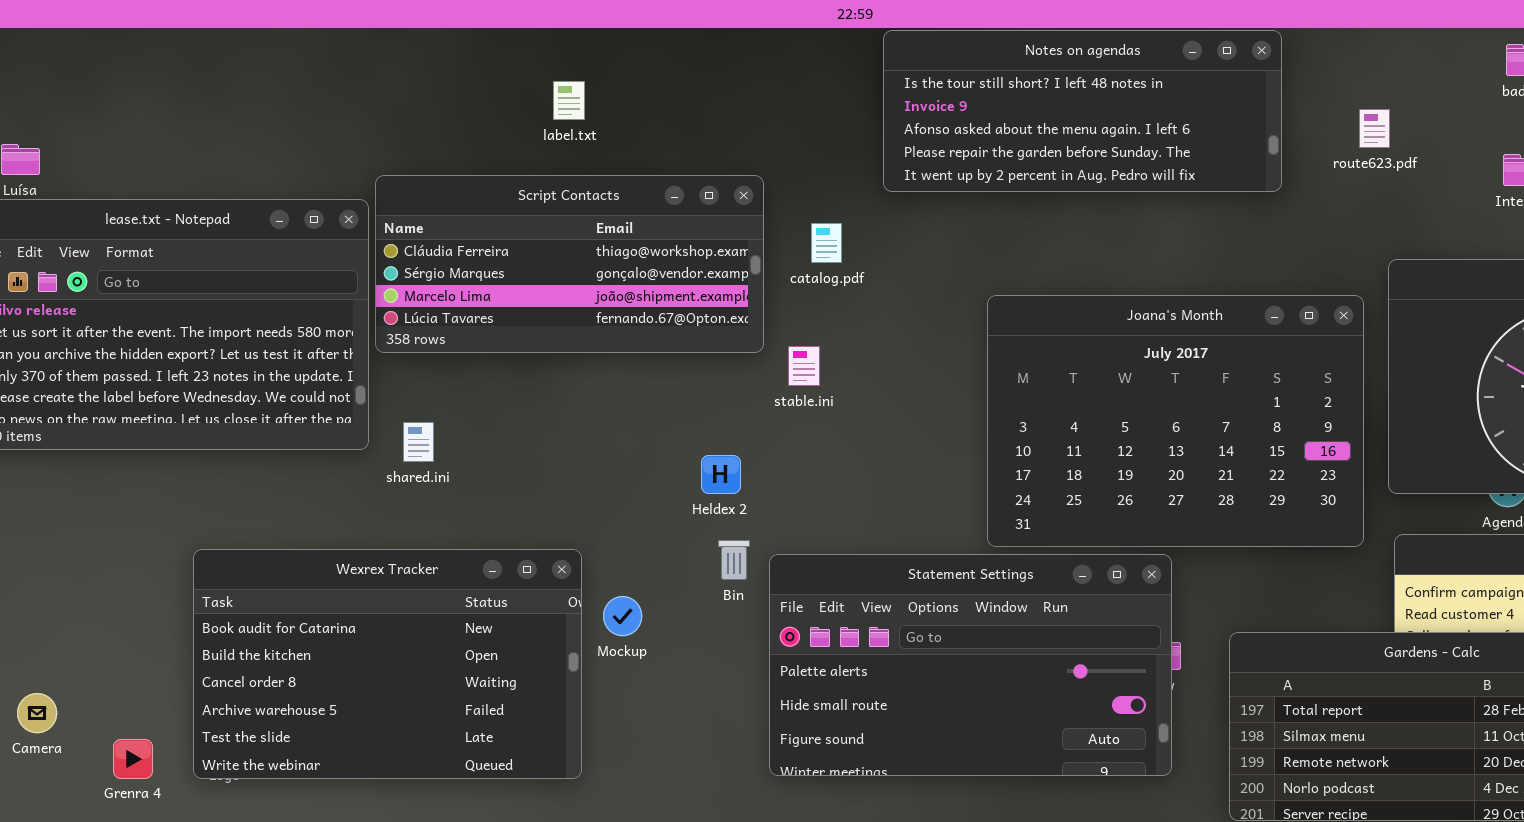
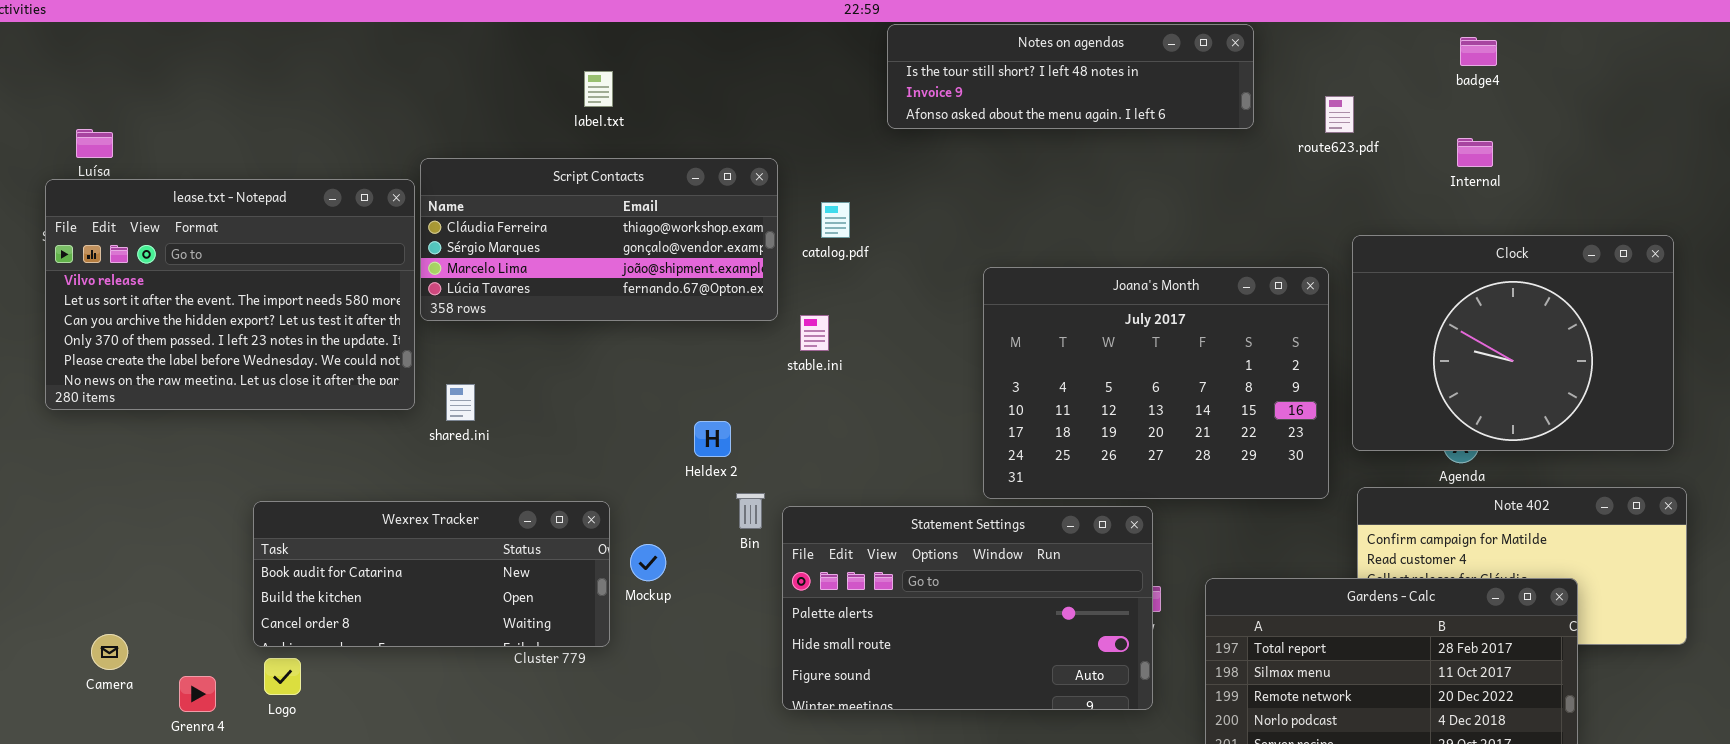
Notes on agendas: [883,30,1282,192] -> [887,24,1254,129], resized
Heldex 2: [701,455,741,494] -> [694,421,731,457], moved
Wexrex Tracker: [193,549,582,779] -> [253,501,610,647], resized

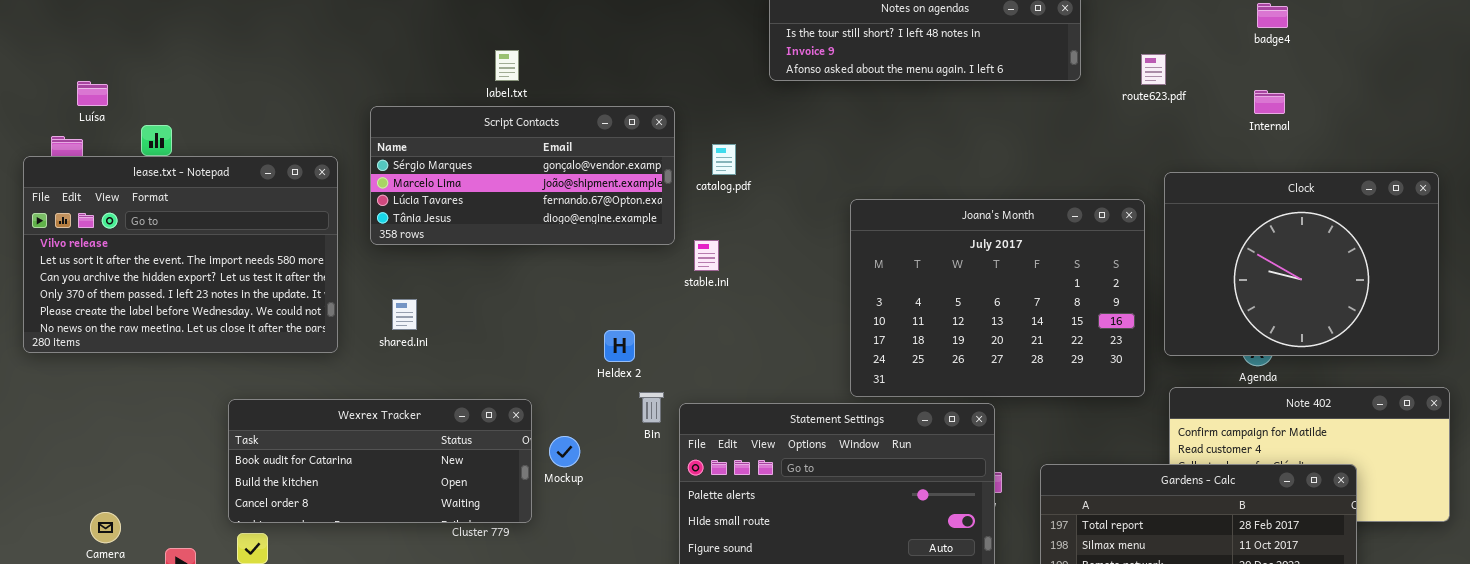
label.txt: [584,71,613,107] -> [495,50,519,81], moved
Script Contacts: [420,158,778,321] -> [370,106,675,245], scrolled down 1 row
lease.txt - Notepad: [45,179,415,410] -> [23,156,338,353], moved

